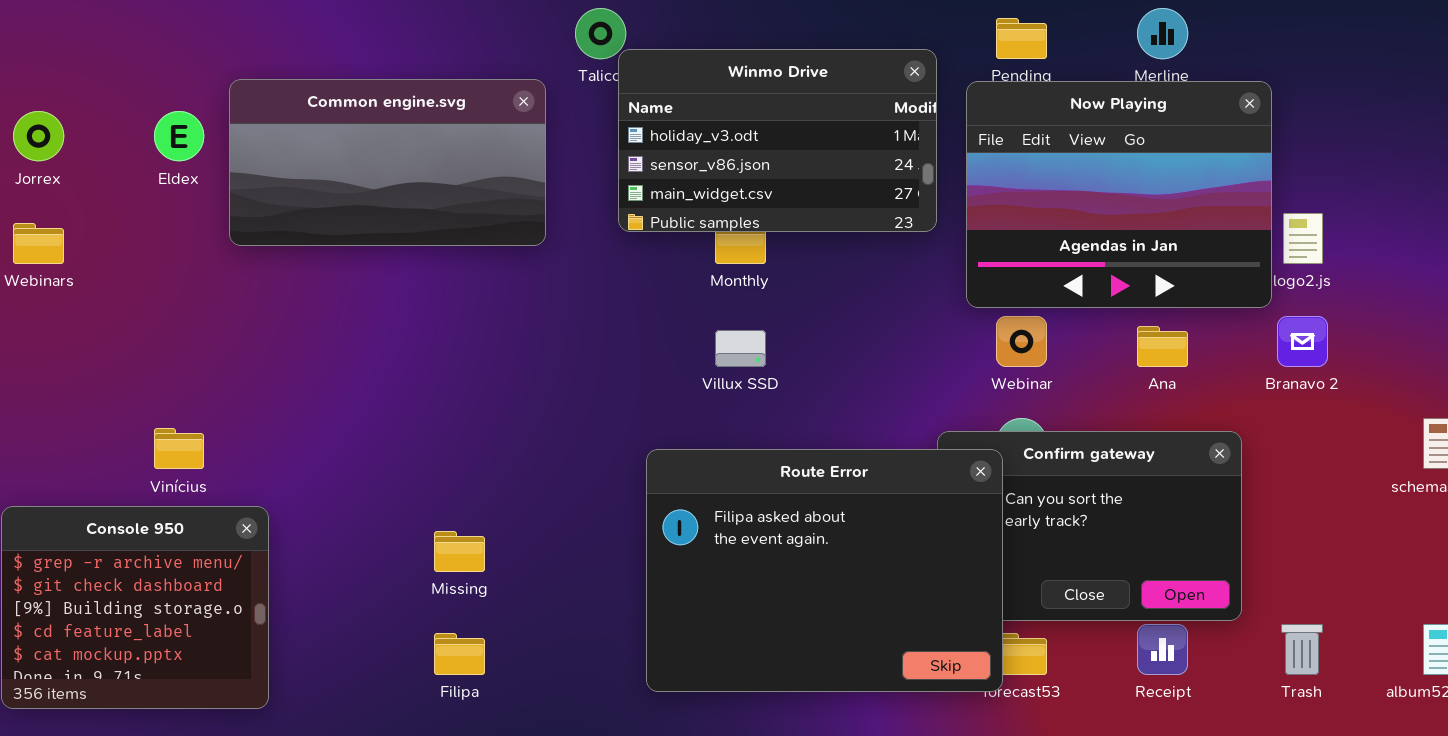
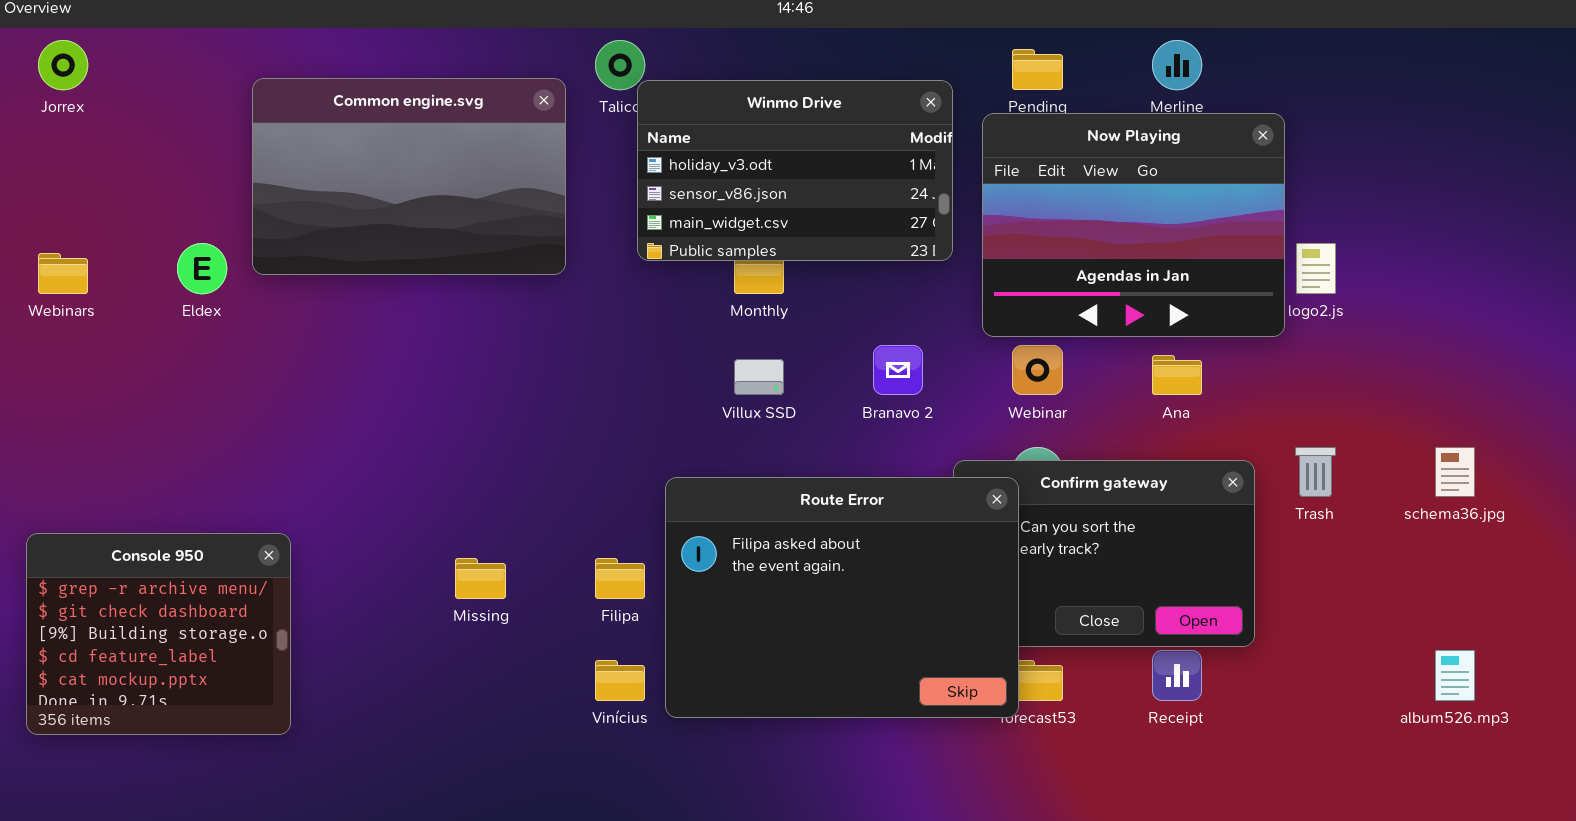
Common engine.svg: [229,79,546,246] -> [252,78,566,275], resized
Jorrex: [13,111,64,161] -> [38,40,88,90], moved
Eldex: [154,111,204,161] -> [177,243,227,294], moved
Branavo 2: [1277,316,1328,367] -> [873,345,923,395], moved
Vinícius: [154,428,204,469] -> [595,660,645,701], moved
Trash: [1281,624,1323,675] -> [1295,447,1336,497], moved
Filipa: [434,633,485,675] -> [595,558,645,599], moved

